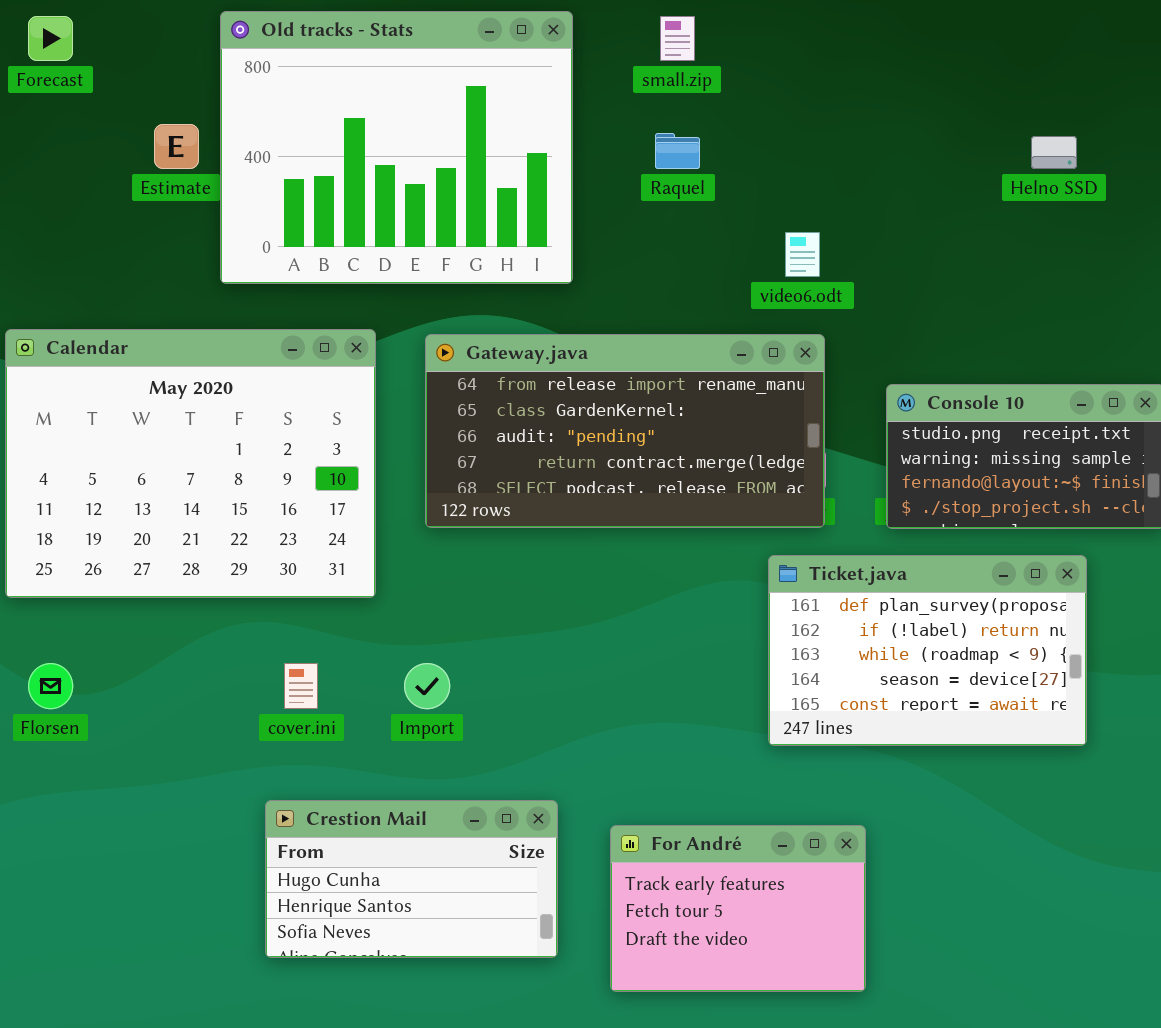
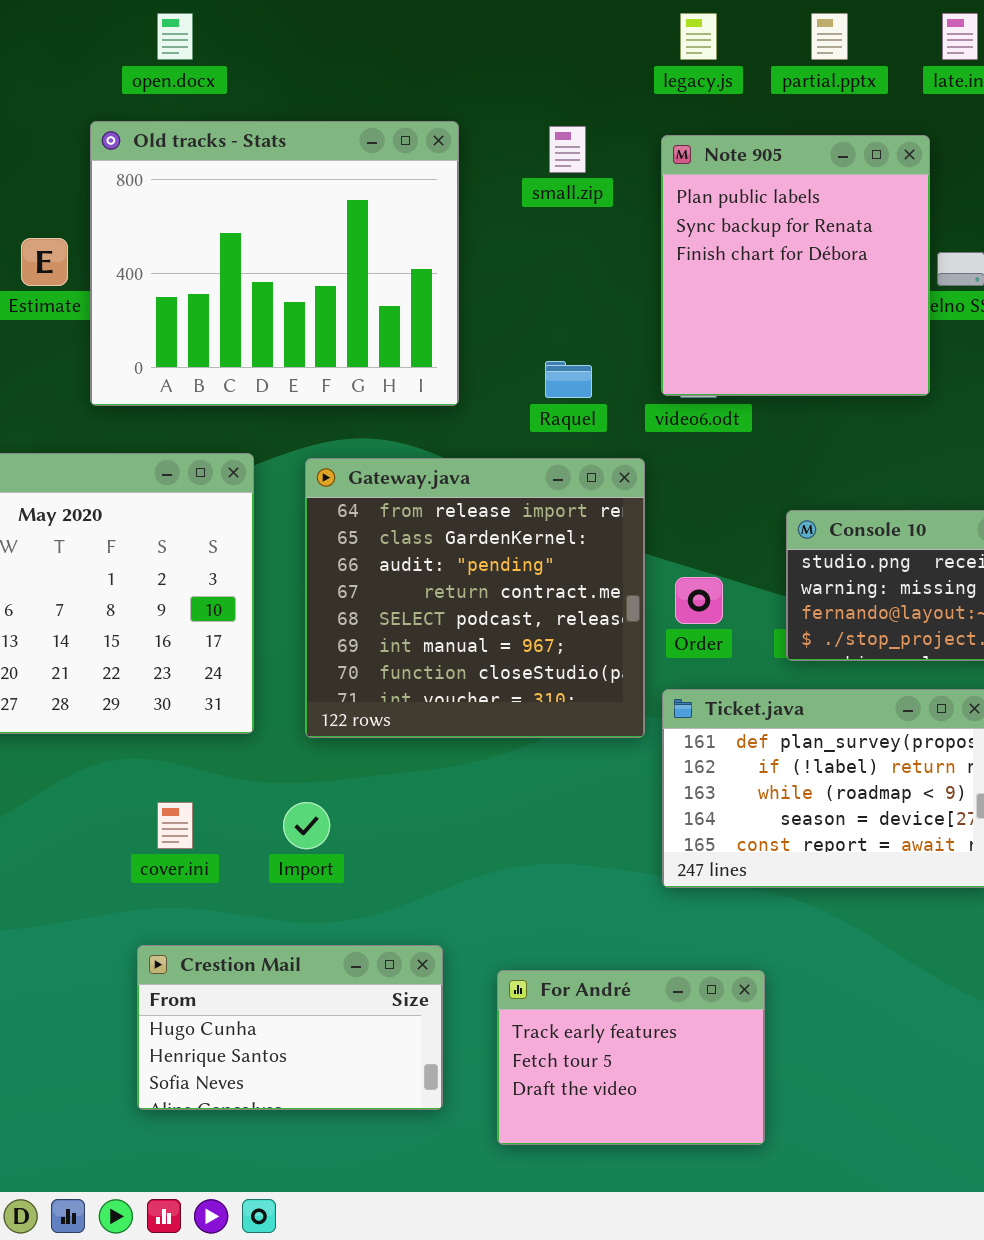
Note 905: none -> [661,135,930,396], opened
Raquel: [655,133,700,169] -> [545,361,592,398], moved
Gateway.java: [425,334,825,528] -> [305,458,645,738], resized

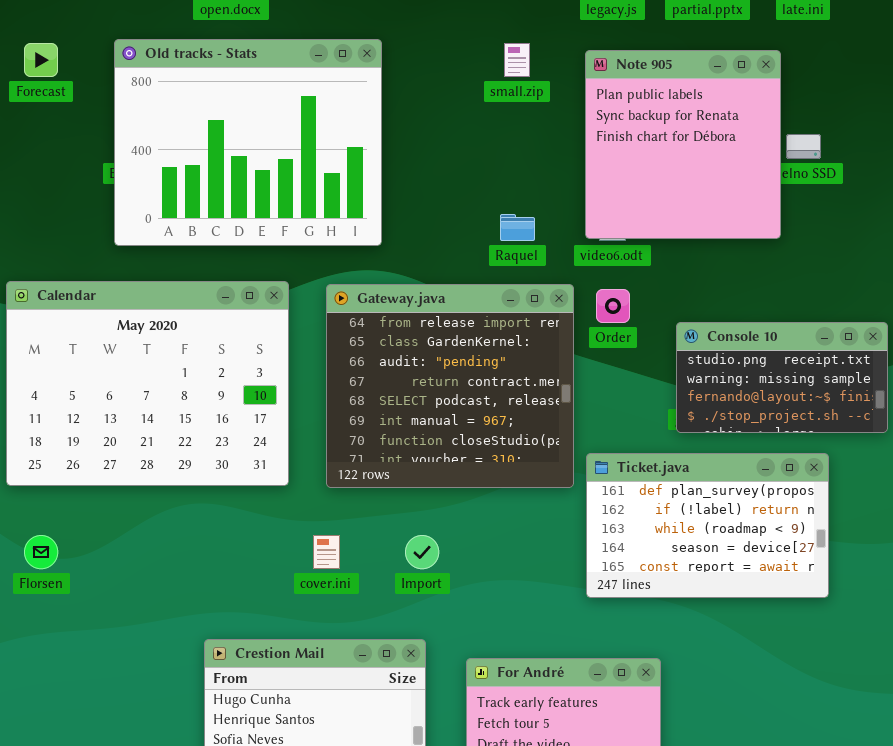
Old tracks - Stats: [90,121,459,406] -> [114,39,382,246], moved
Order: [675,577,723,624] -> [596,289,630,323], moved
cover.ini: [157,802,193,849] -> [313,535,340,569], moved
Import: [283,802,330,849] -> [405,535,439,569], moved

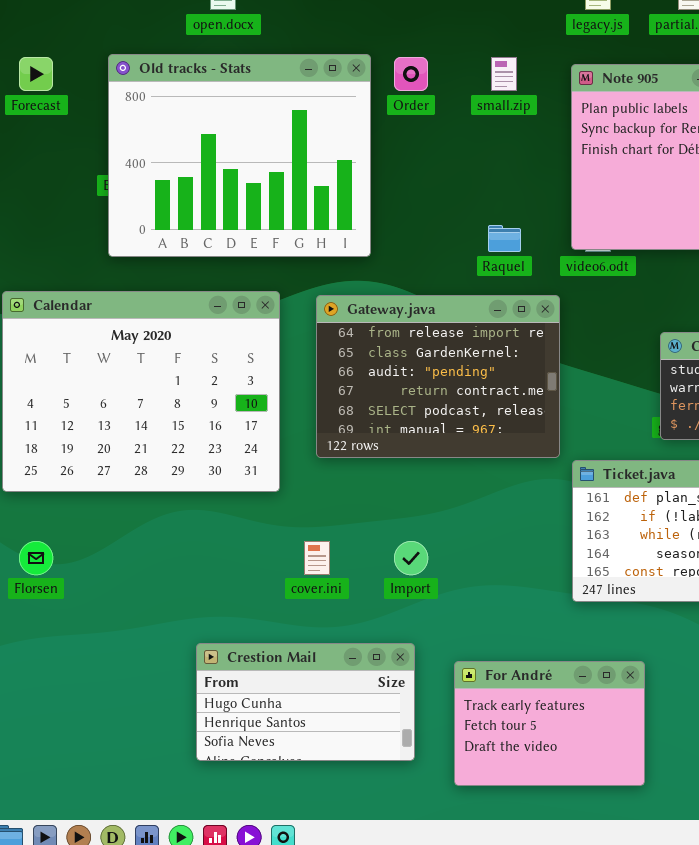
Gateway.java: [326,284,574,488] -> [316,295,560,458], resized
Order: [596,289,630,323] -> [394,57,428,91], moved

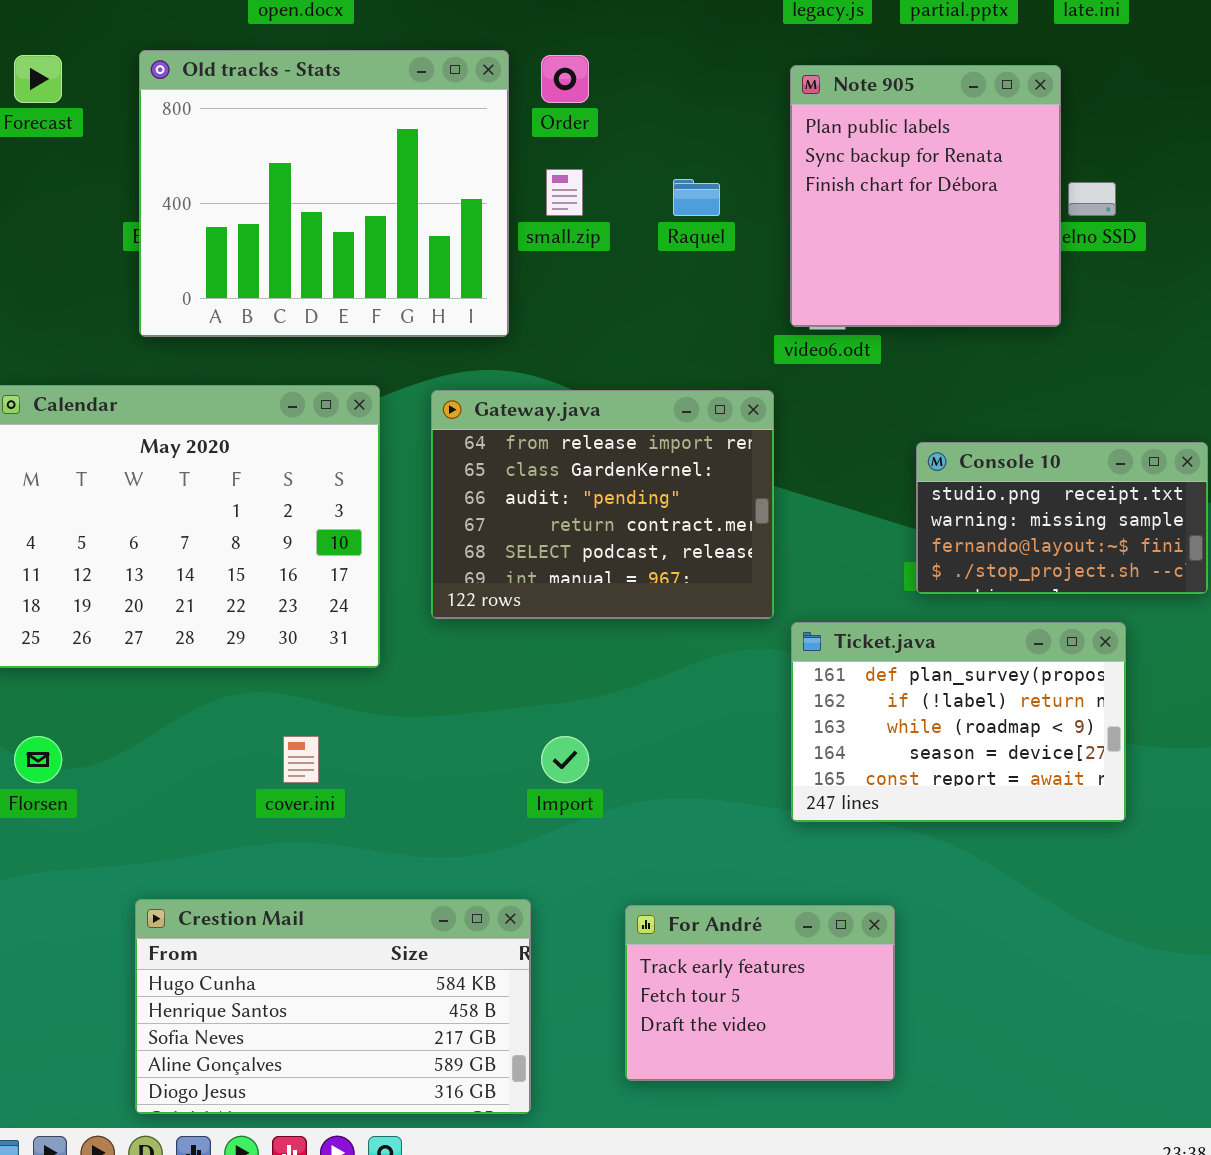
small.zip: [491,57,517,91] -> [546,169,583,216], moved
Raquel: [488,225,521,252] -> [673,179,720,216], moved
cover.ini: [304,541,330,575] -> [283,736,319,783], moved
Crestion Mail: [196,643,415,761] -> [135,899,531,1114], moved, resized

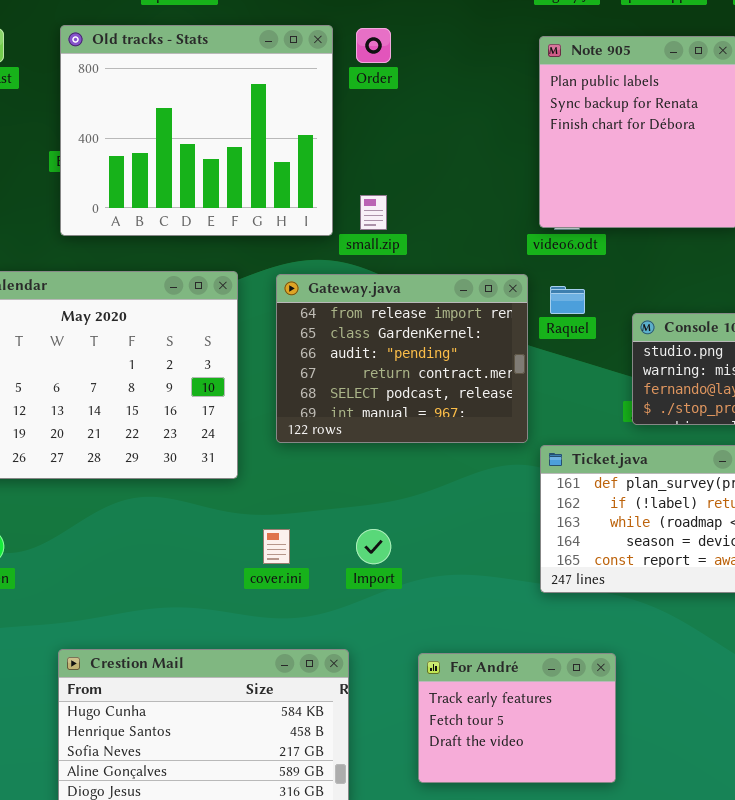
small.zip: [546,169,583,216] -> [360,195,387,230], moved
Raquel: [673,179,720,216] -> [550,286,585,314], moved
cover.ini: [283,736,319,783] -> [263,529,290,564], moved

